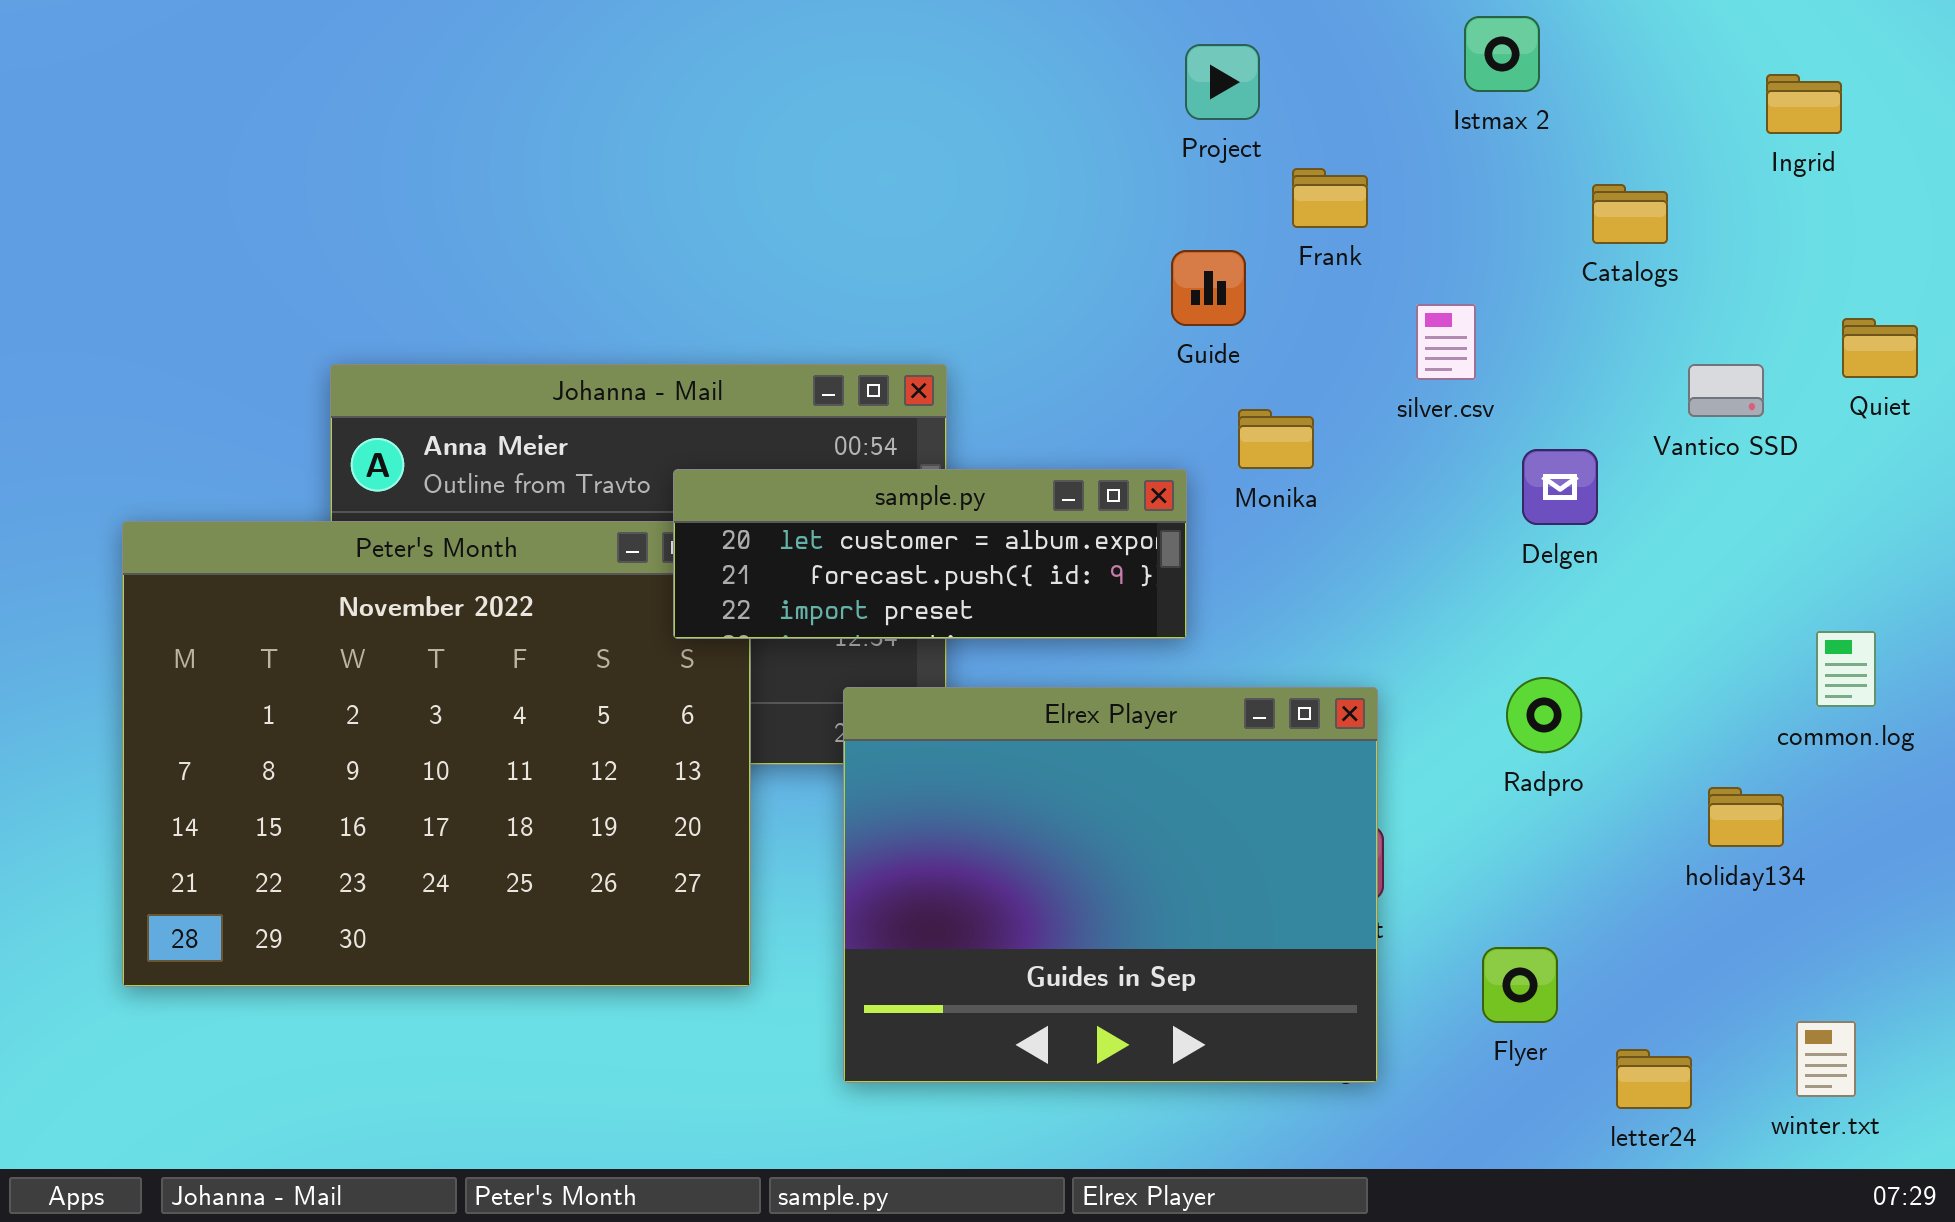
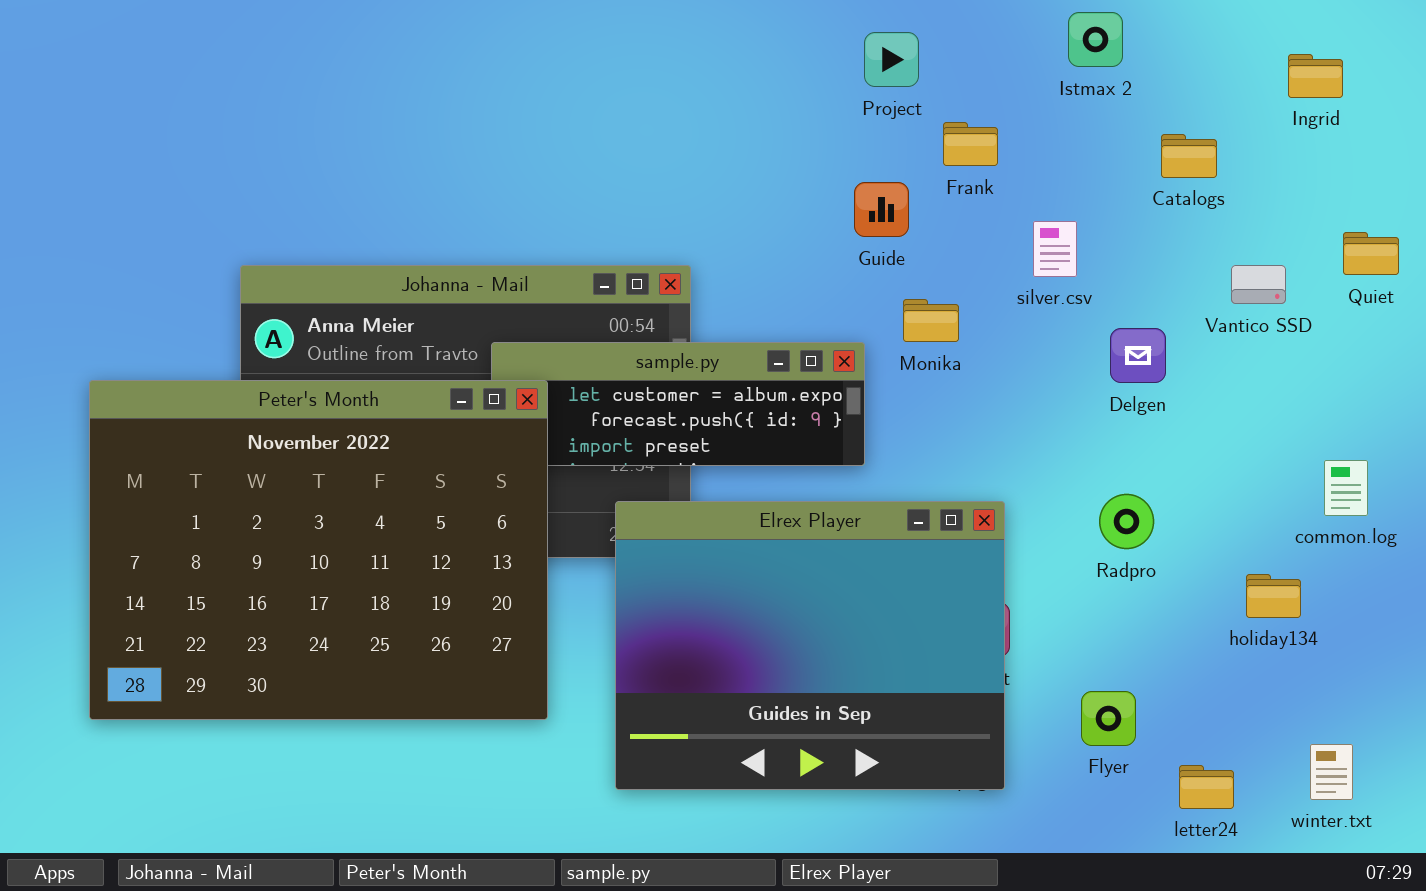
Peter's Month: [122,521,751,987] -> [89,380,548,720], raised

